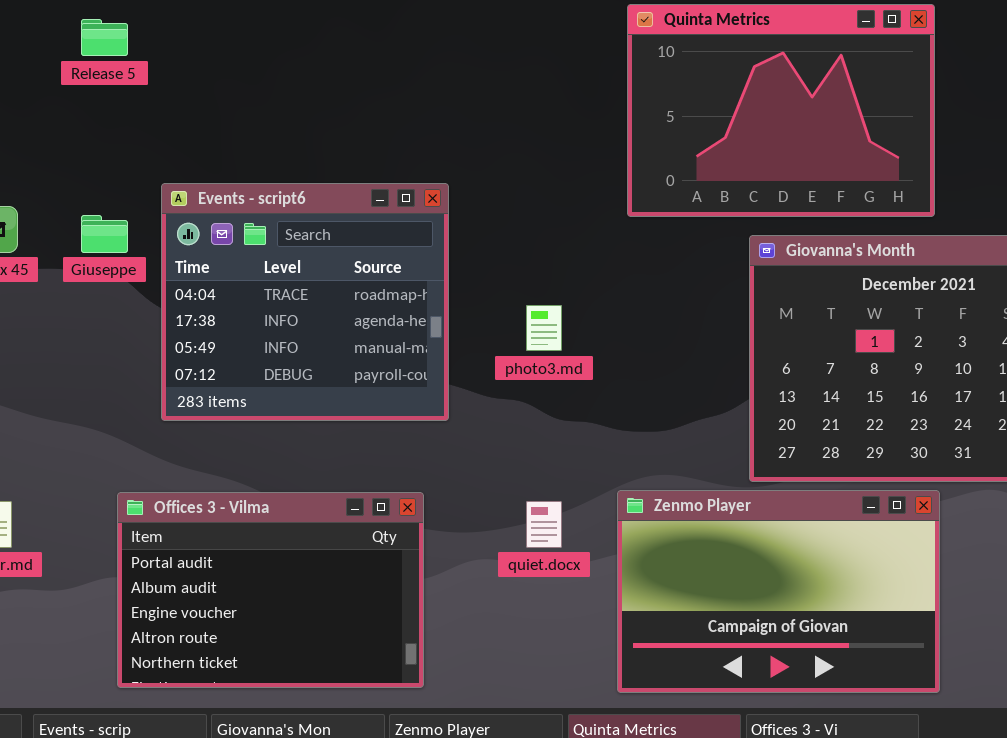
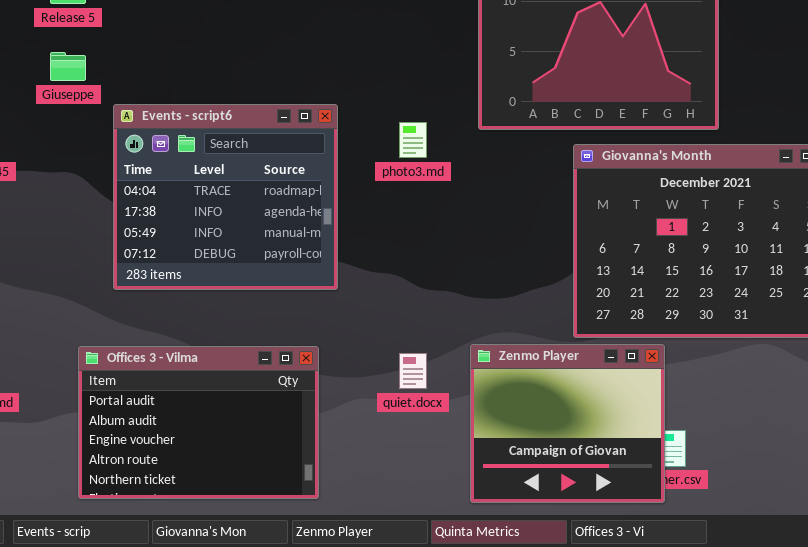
Giuseppe: [81,215,128,253] -> [50,52,86,81], moved
photo3.md: [526,305,562,351] -> [399,122,427,158], moved
Zenmo Player: [617,490,940,693] -> [470,344,665,503], resized

